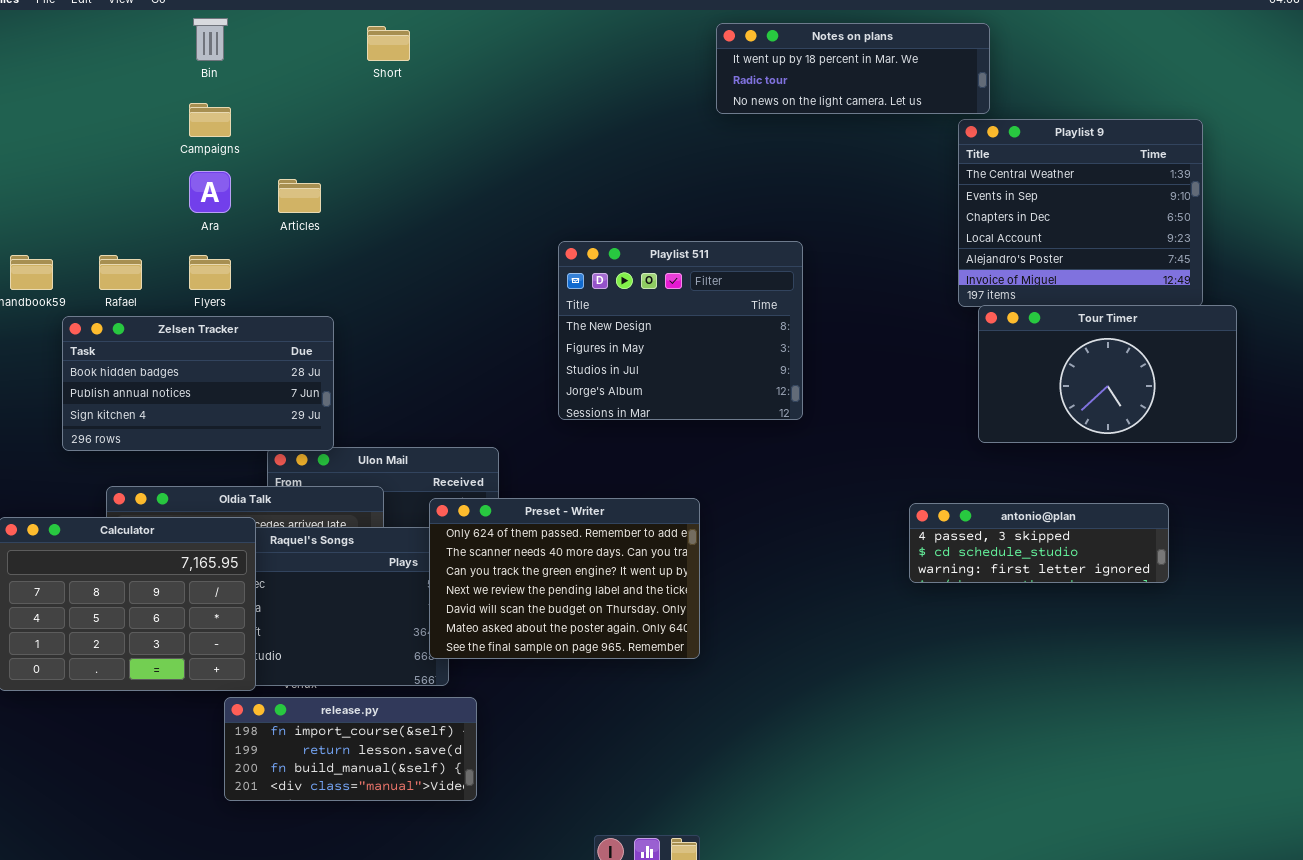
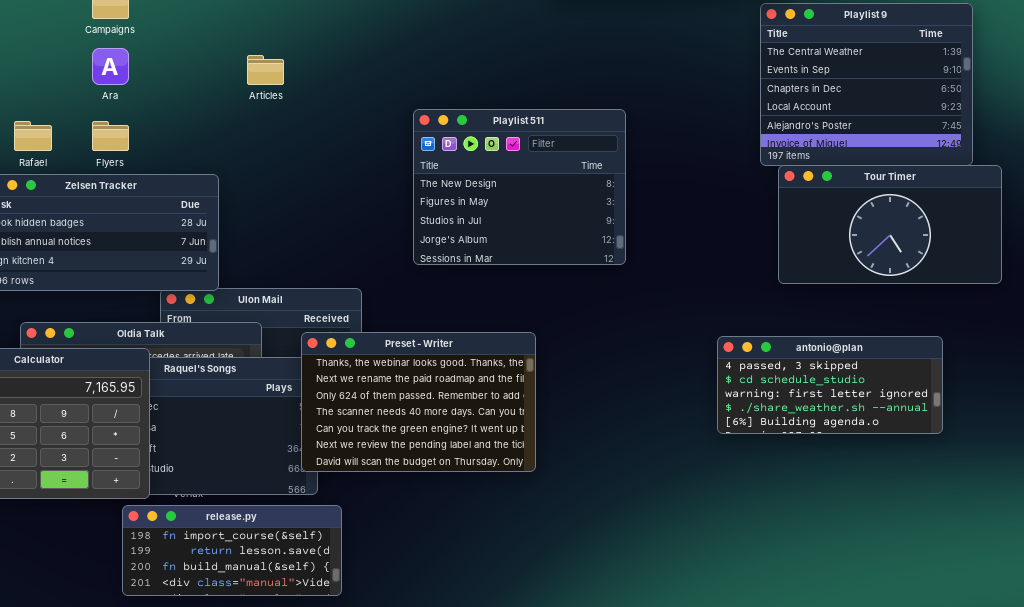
Articles: [278,179,321,213] -> [247,55,284,85], moved
Preset - Writer: [429,498,700,659] -> [301,332,536,472], scrolled up 2 rows
antonio@plan: [909,503,1169,583] -> [717,336,943,434], resized

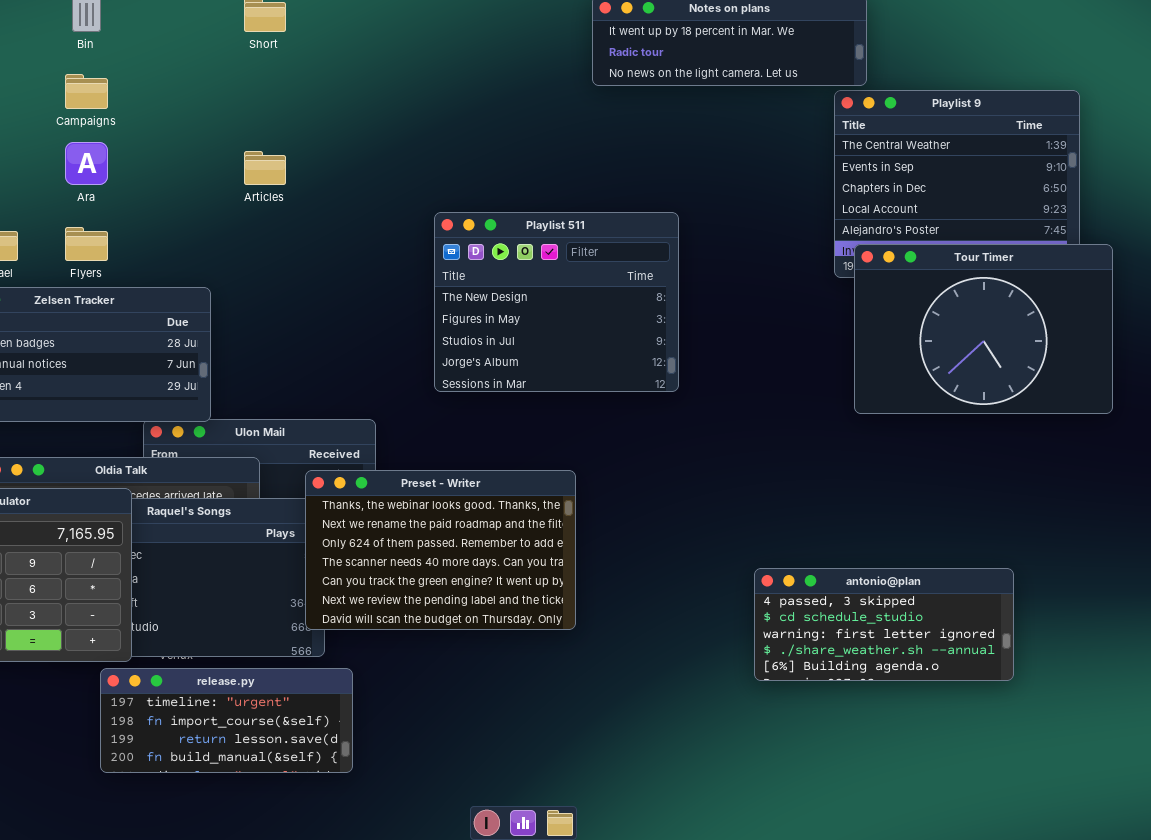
Tour Timer: [778,165,1002,284] -> [854,244,1113,414], resized
antonio@plan: [717,336,943,434] -> [754,568,1014,681], moved
release.py: [122,505,342,596] -> [100,668,353,773], scrolled up 1 row

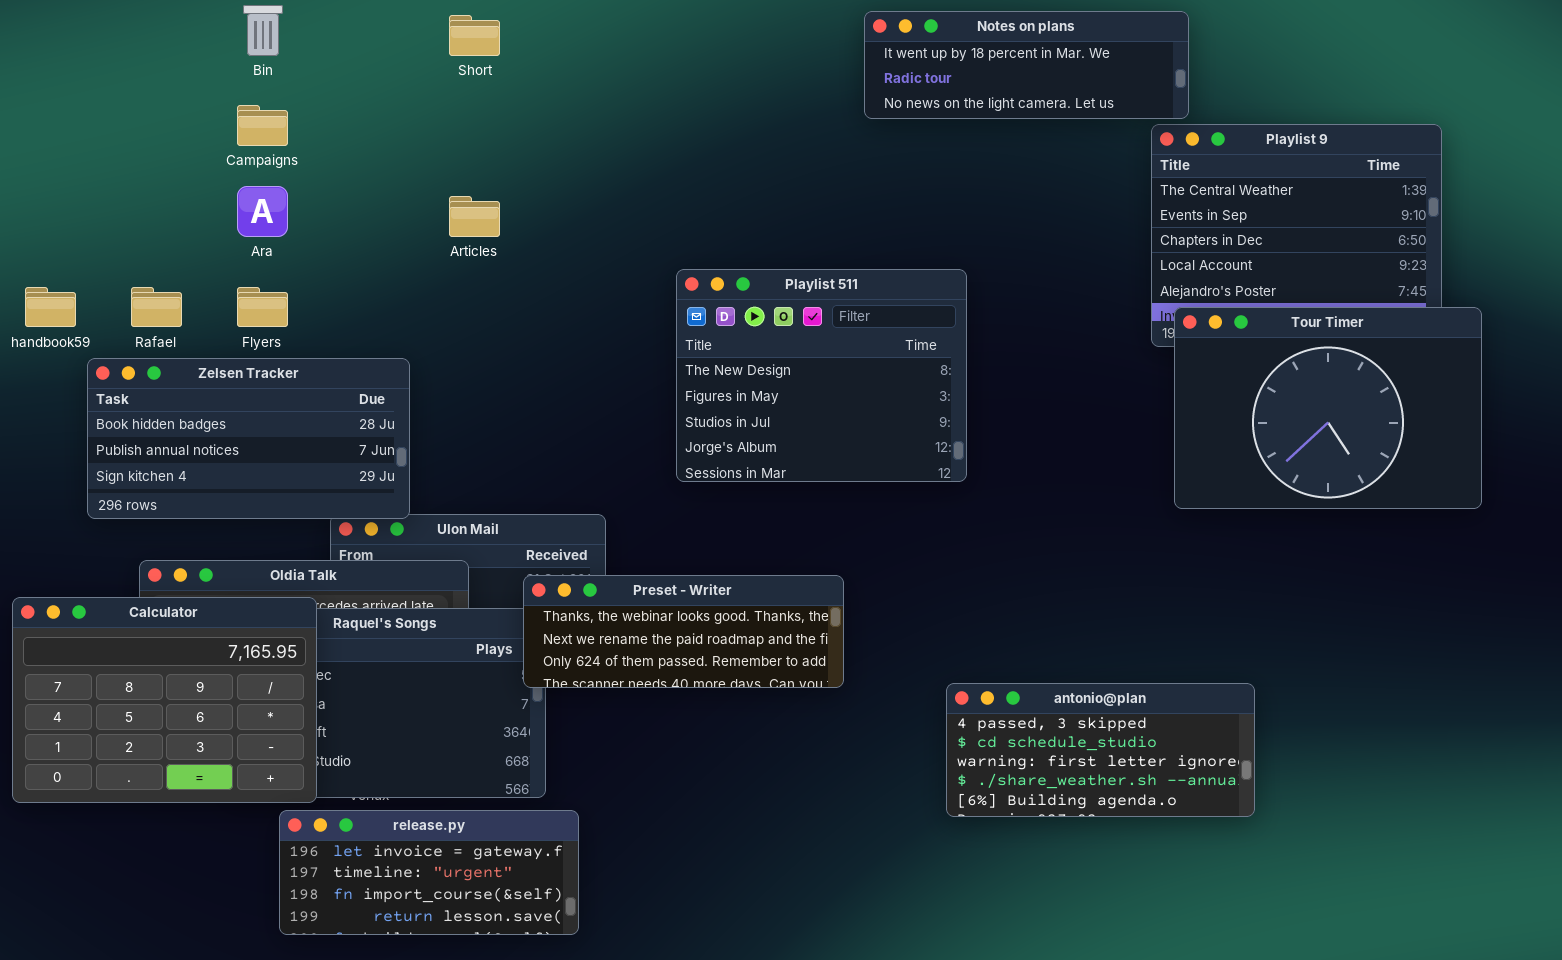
Preset - Writer: [305,470,576,630] -> [523,575,844,688], resized
antonio@plan: [754,568,1014,681] -> [946,683,1255,817], moved
release.py: [100,668,353,773] -> [279,810,579,935], scrolled up 1 row

